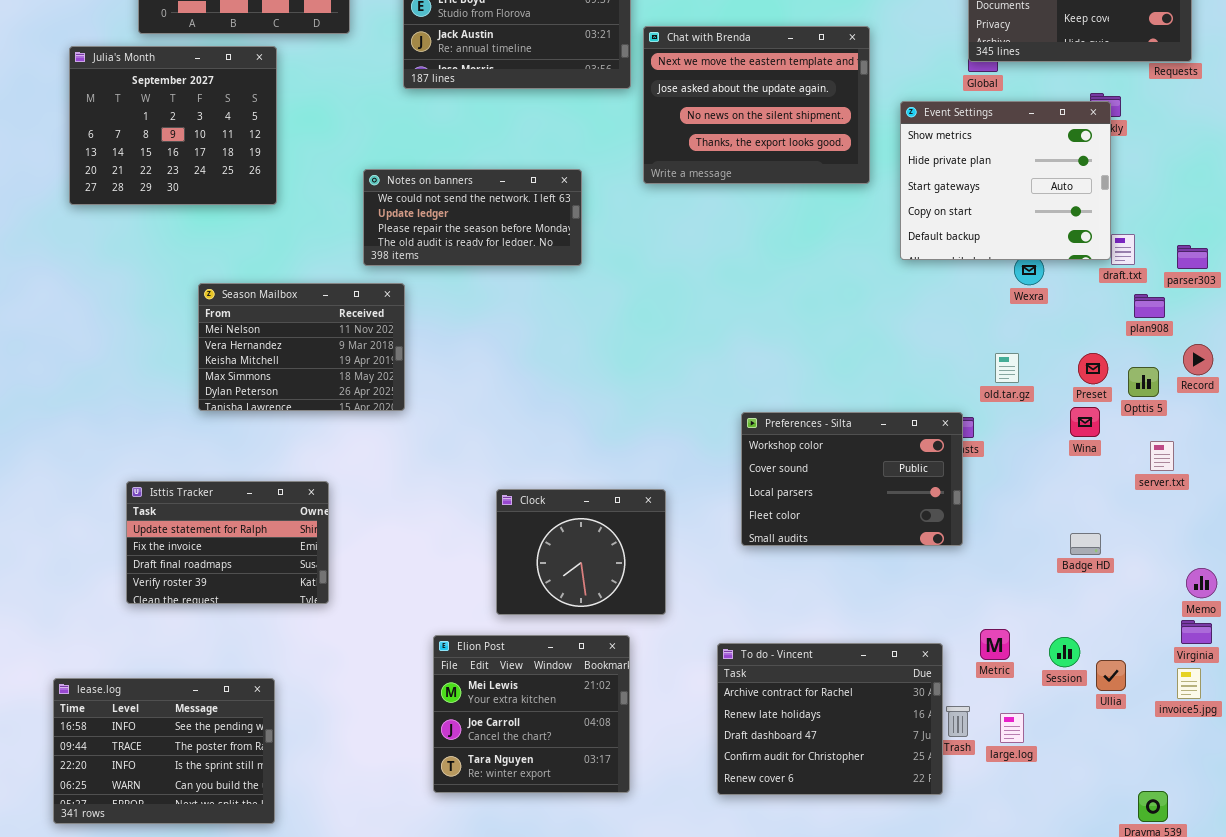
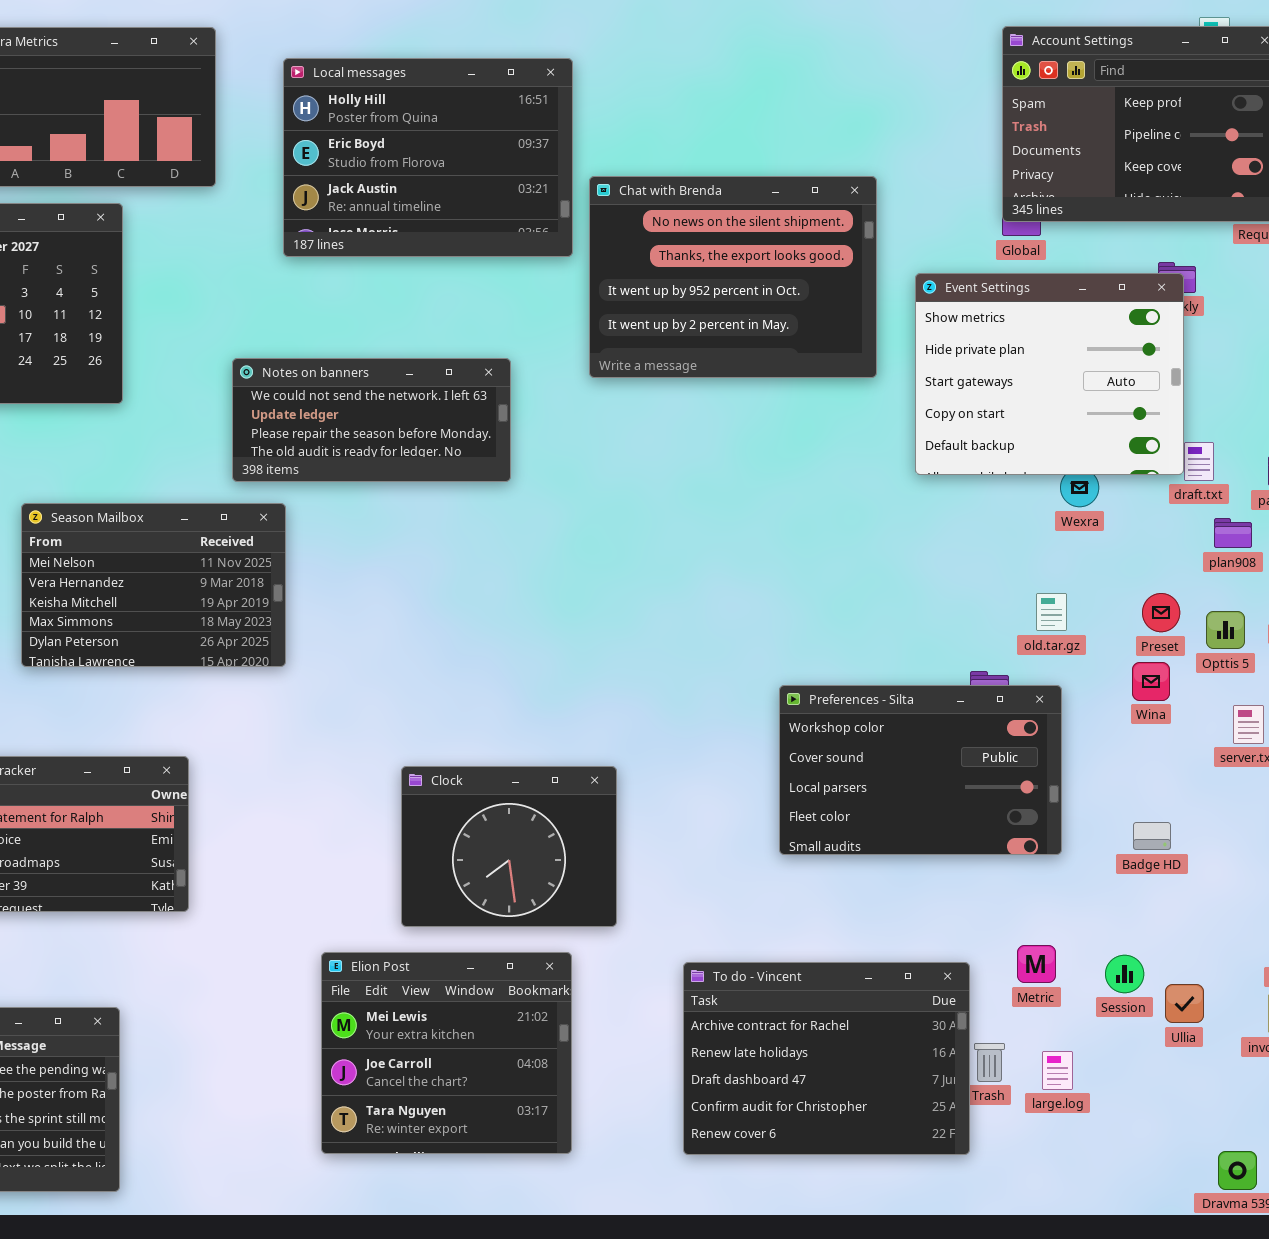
Chat with Brenda: [643,26,870,184] -> [589,176,877,378], scrolled down 2 rows
Preferences - Silta: [741,412,963,546] -> [779,685,1062,855], moved

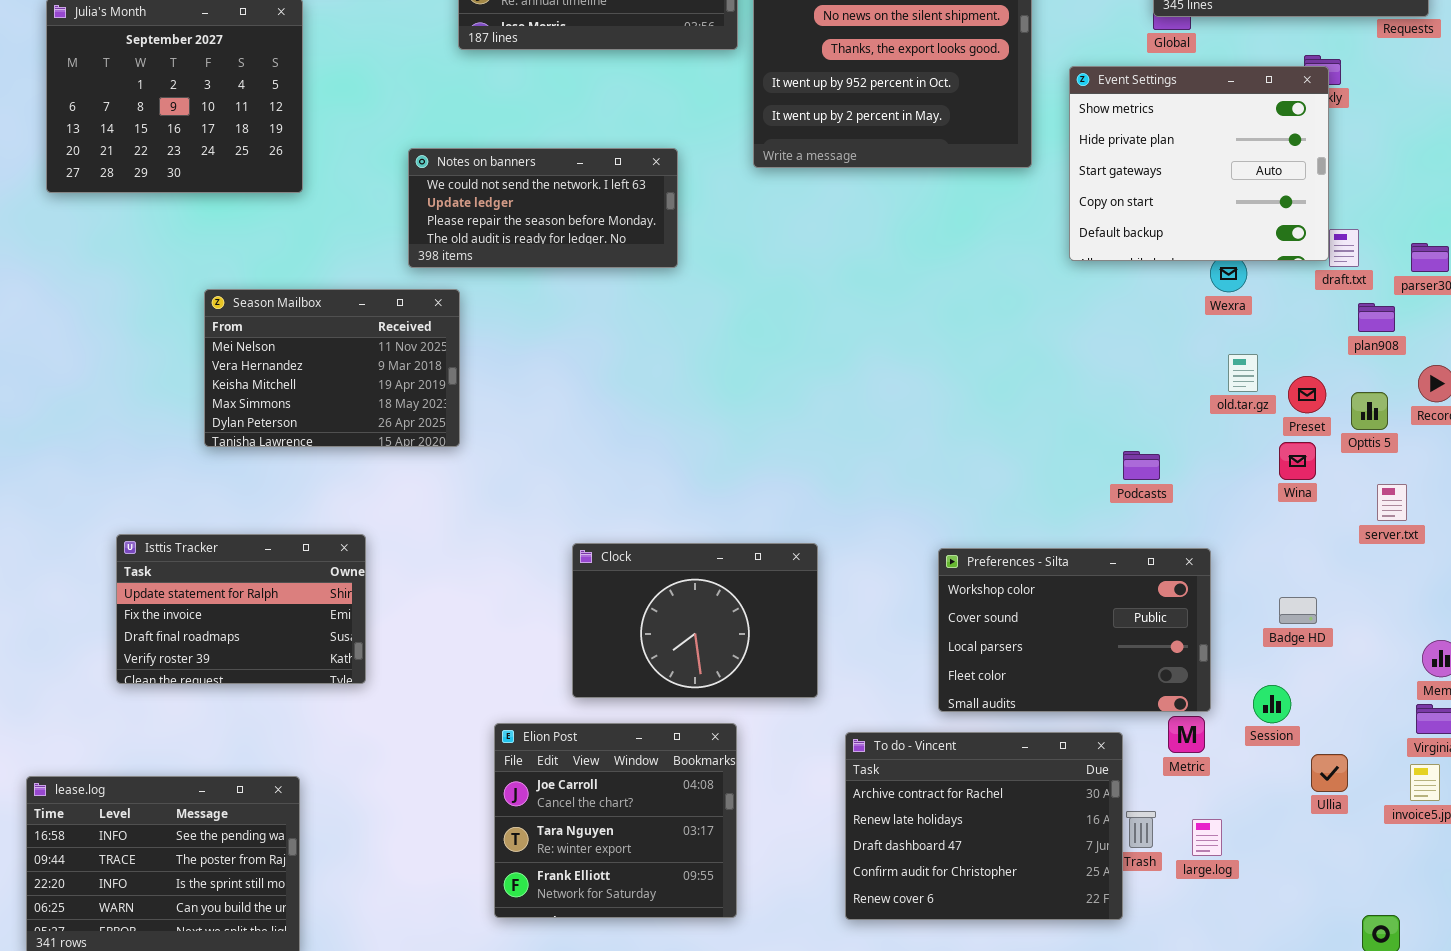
old.tar.gz: [1036,593,1067,631] -> [1228,354,1258,392], moved
Preferences - Silta: [779,685,1062,855] -> [938,548,1211,712], moved
Clock: [401,766,617,927] -> [572,543,818,698], resized
Elion Post: [321,952,572,1154] -> [494,723,737,918], scrolled down 1 row
Session: [1105,955,1144,993] -> [1253,685,1291,723], moved

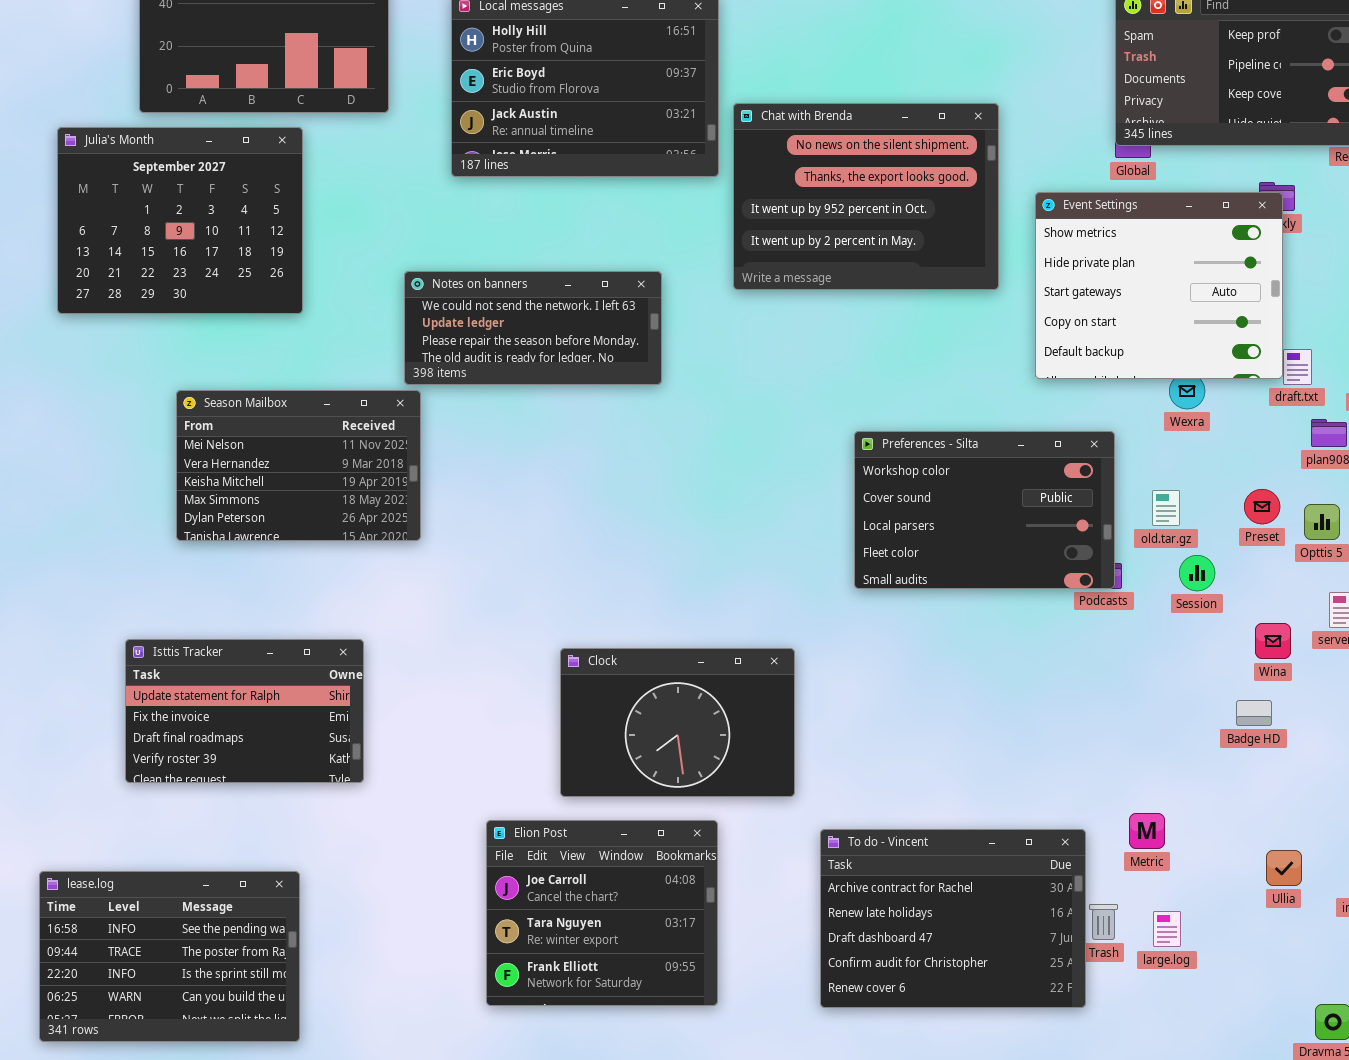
Season Mailbox: [204,289,460,447] -> [176,390,421,541], moved
old.tar.gz: [1228,354,1258,392] -> [1152,490,1180,526], moved
Wina: [1279,442,1316,480] -> [1255,623,1291,659], moved
Preferences - Silta: [938,548,1211,712] -> [854,431,1115,589], moved
Session: [1253,685,1291,723] -> [1179,555,1215,591], moved

